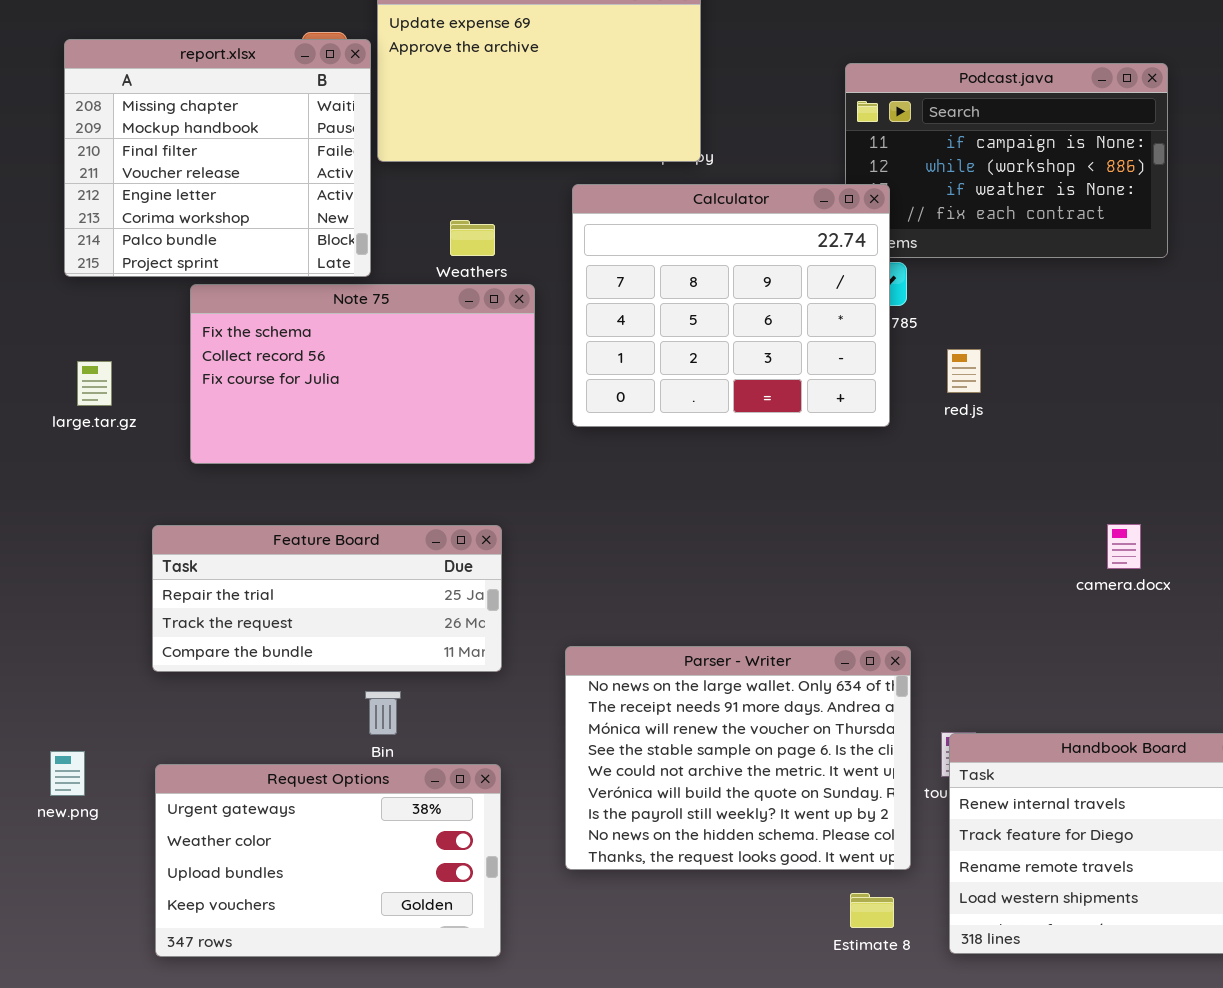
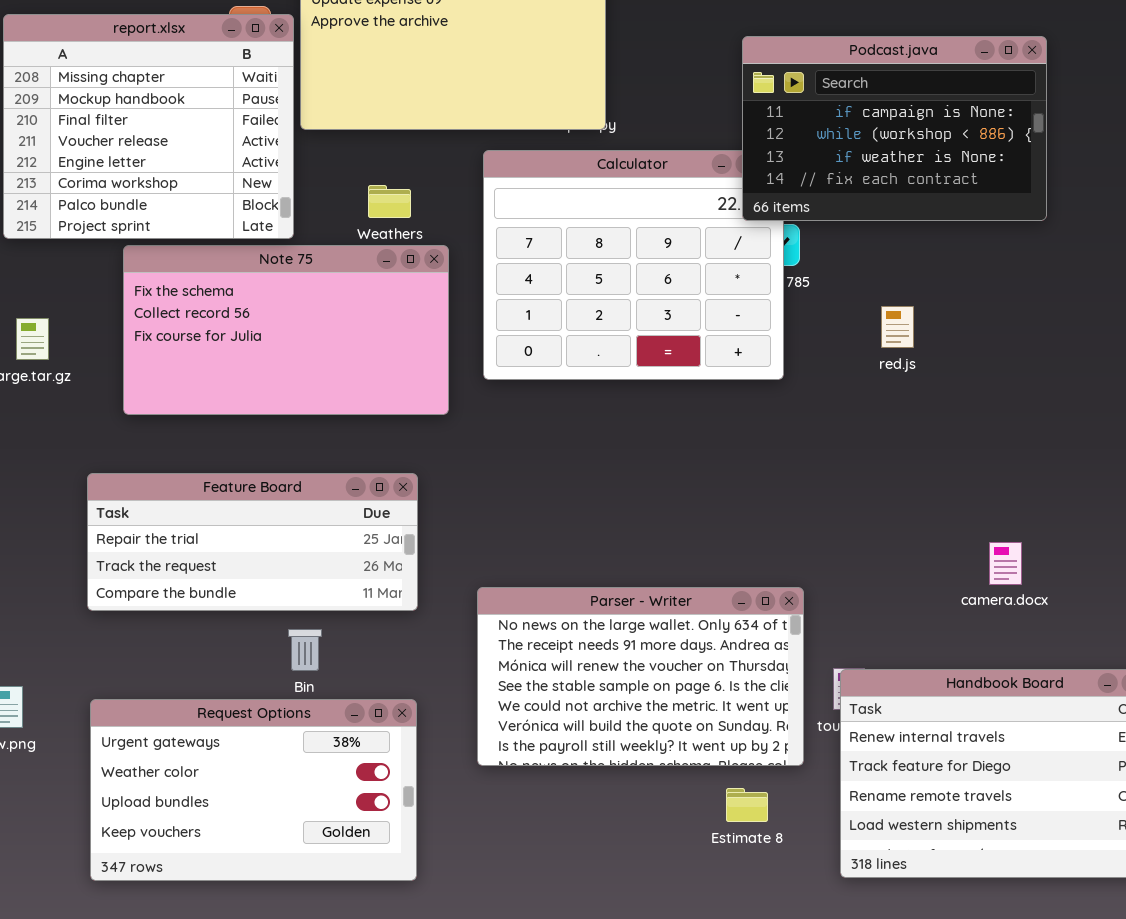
Podcast.java: [845,63,1168,258] -> [742,36,1047,221], raised
red.js: [947,349,981,393] -> [881,306,914,348], moved
camera.docx: [1107,524,1141,569] -> [989,542,1022,585], moved
Parser - Writer: [565,646,911,870] -> [477,587,804,766], resized
Estimate 8: [850,893,894,928] -> [726,788,768,822], moved

